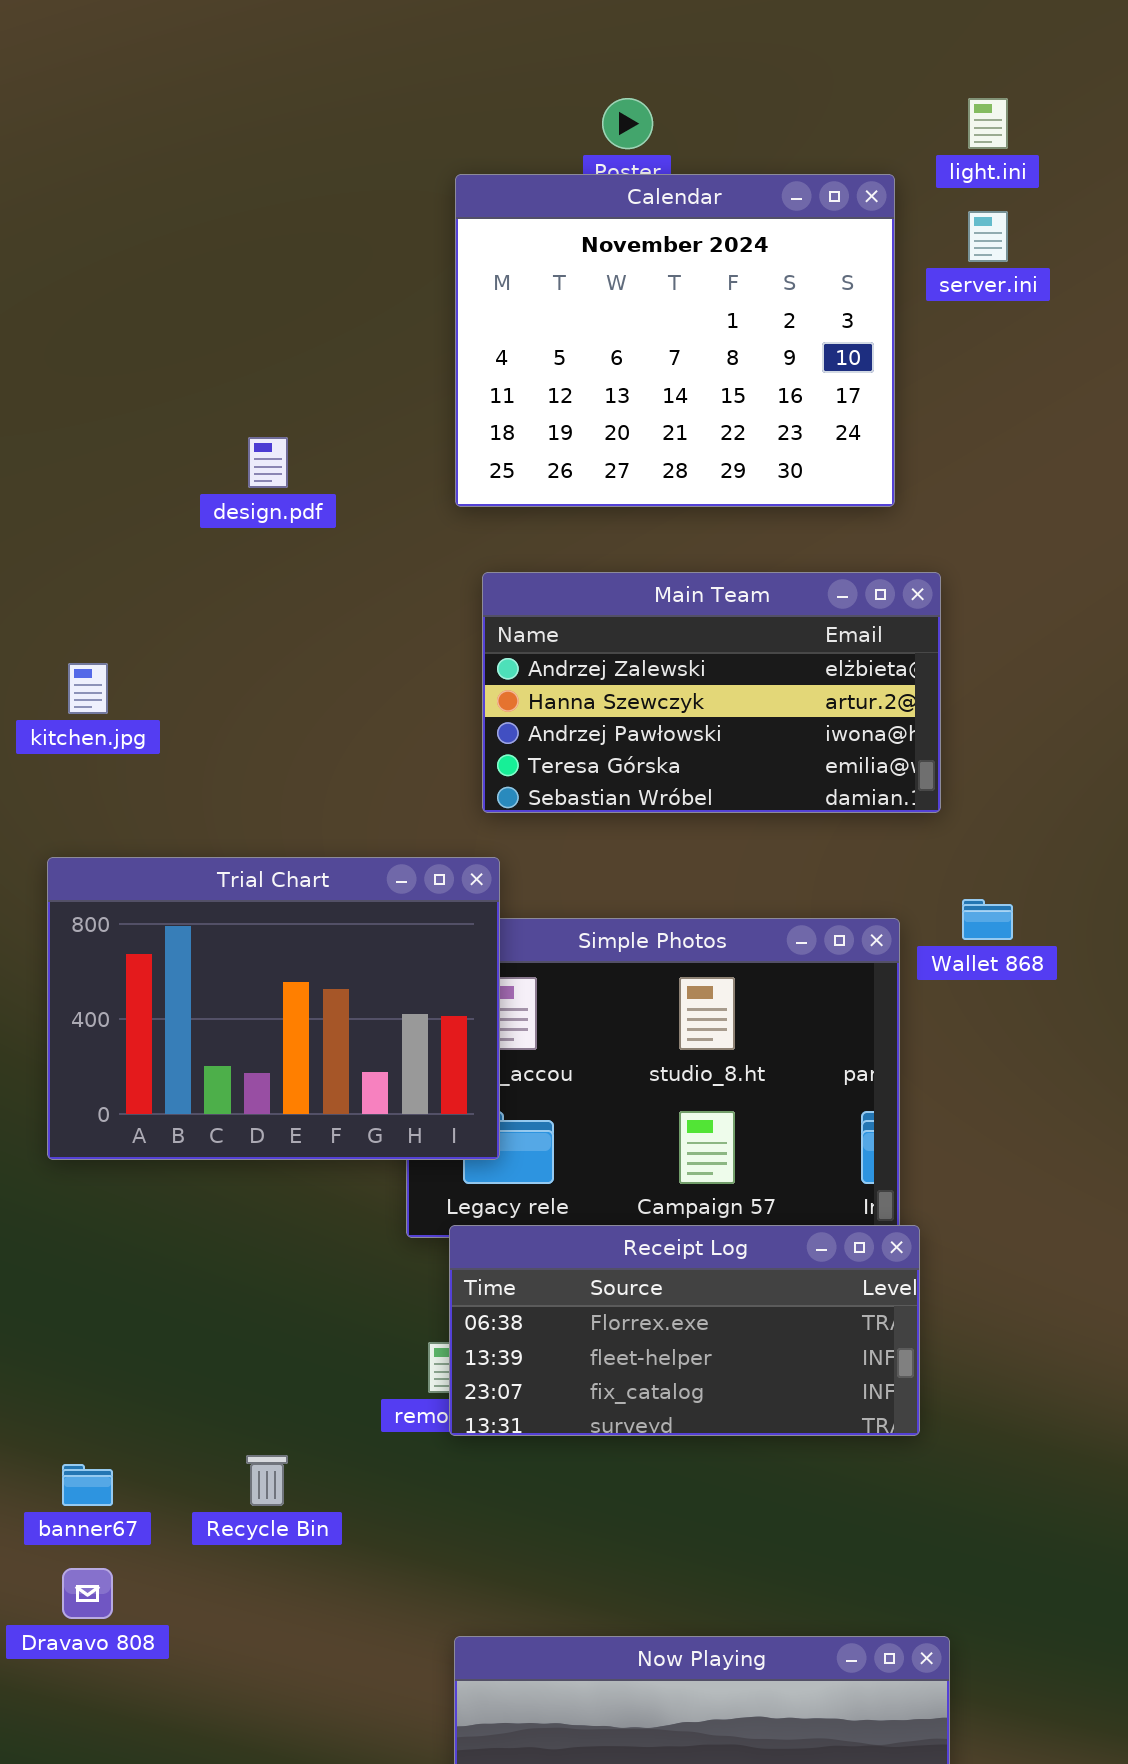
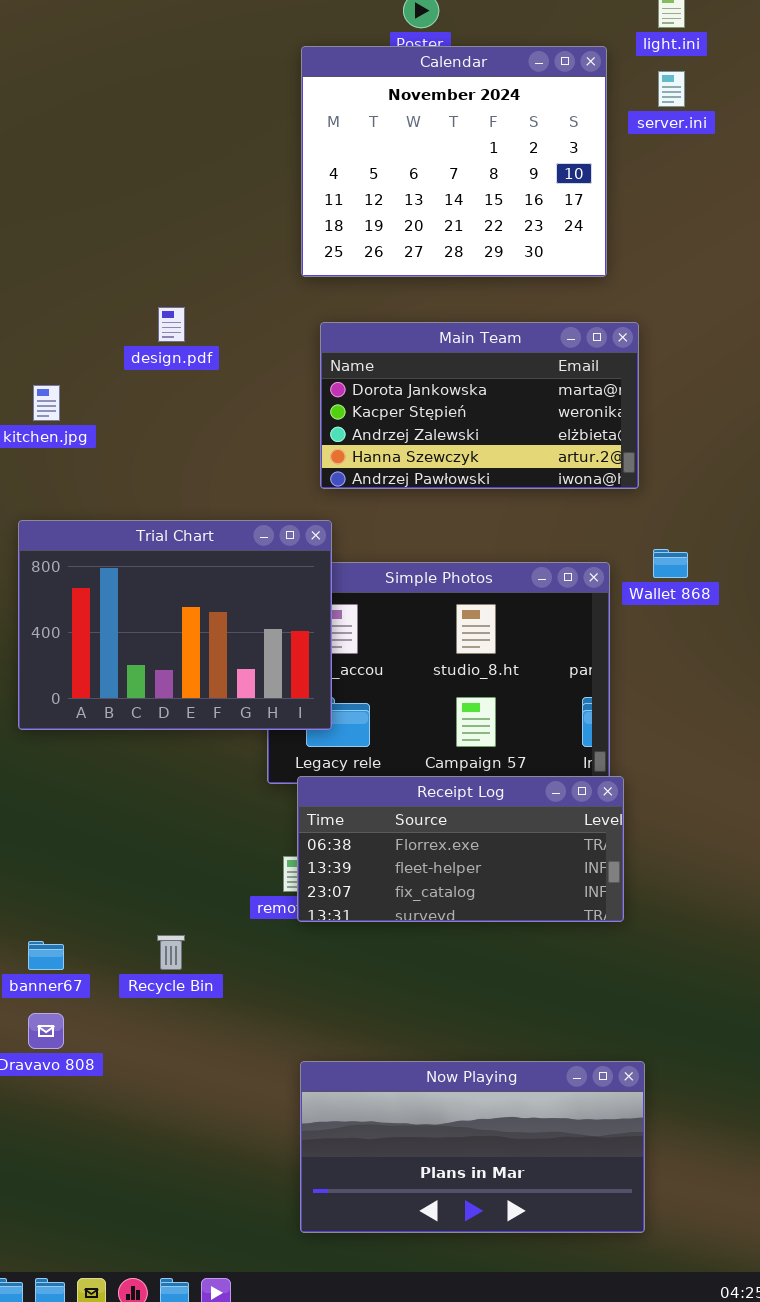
design.pdf: [248,437,288,488] -> [158,307,185,342], moved
Main Team: [482,572,941,813] -> [320,322,639,489], scrolled up 2 rows

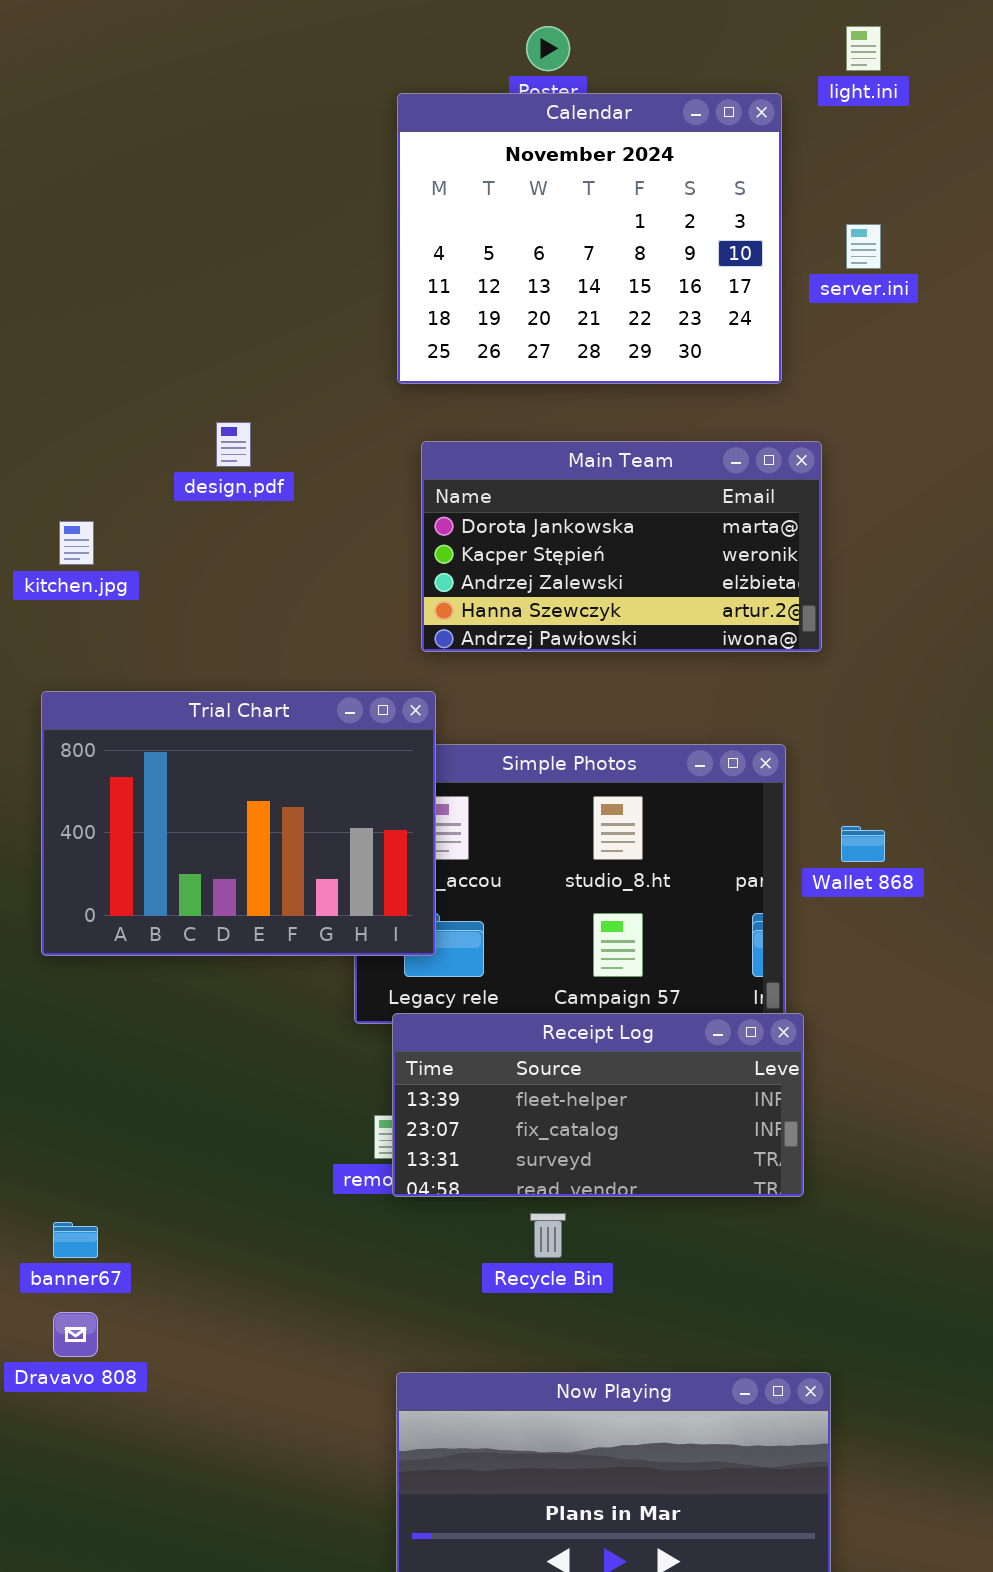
server.ini: [658,71,685,107] -> [846,224,881,269], moved
Wallet 868: [653,549,688,578] -> [841,826,885,862], moved
Receipt Log: [297,776,624,922] -> [392,1013,804,1197], scrolled down 1 row
Recycle Bin: [157,935,185,970] -> [530,1213,566,1258], moved

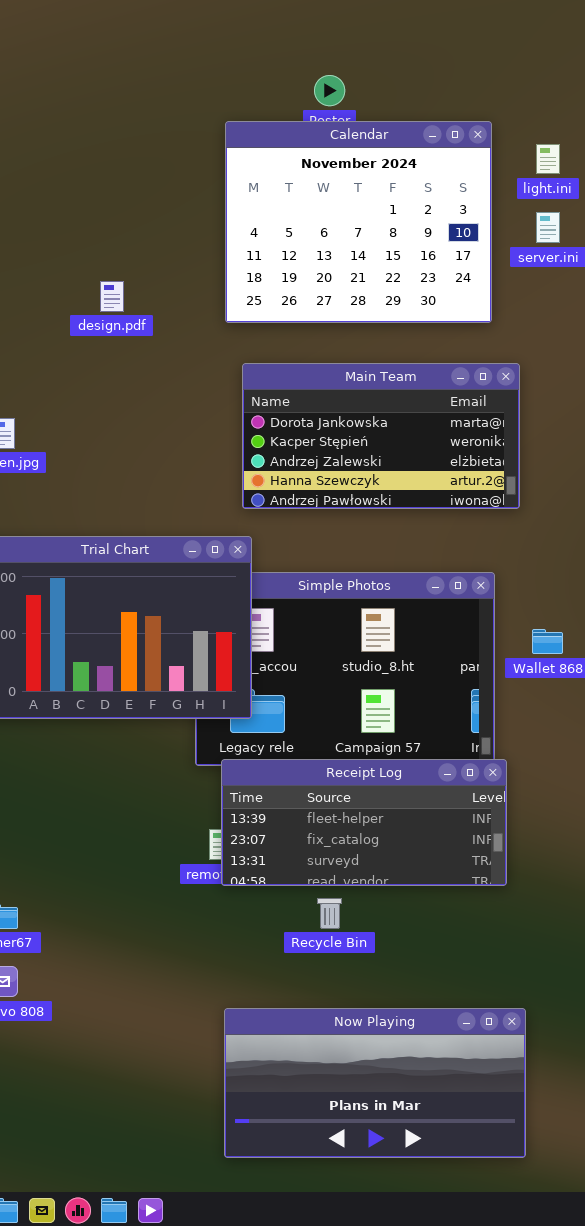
light.ini: [846,26,881,71] -> [536,144,560,174], moved
design.pdf: [216,422,251,467] -> [100,281,124,312], moved

